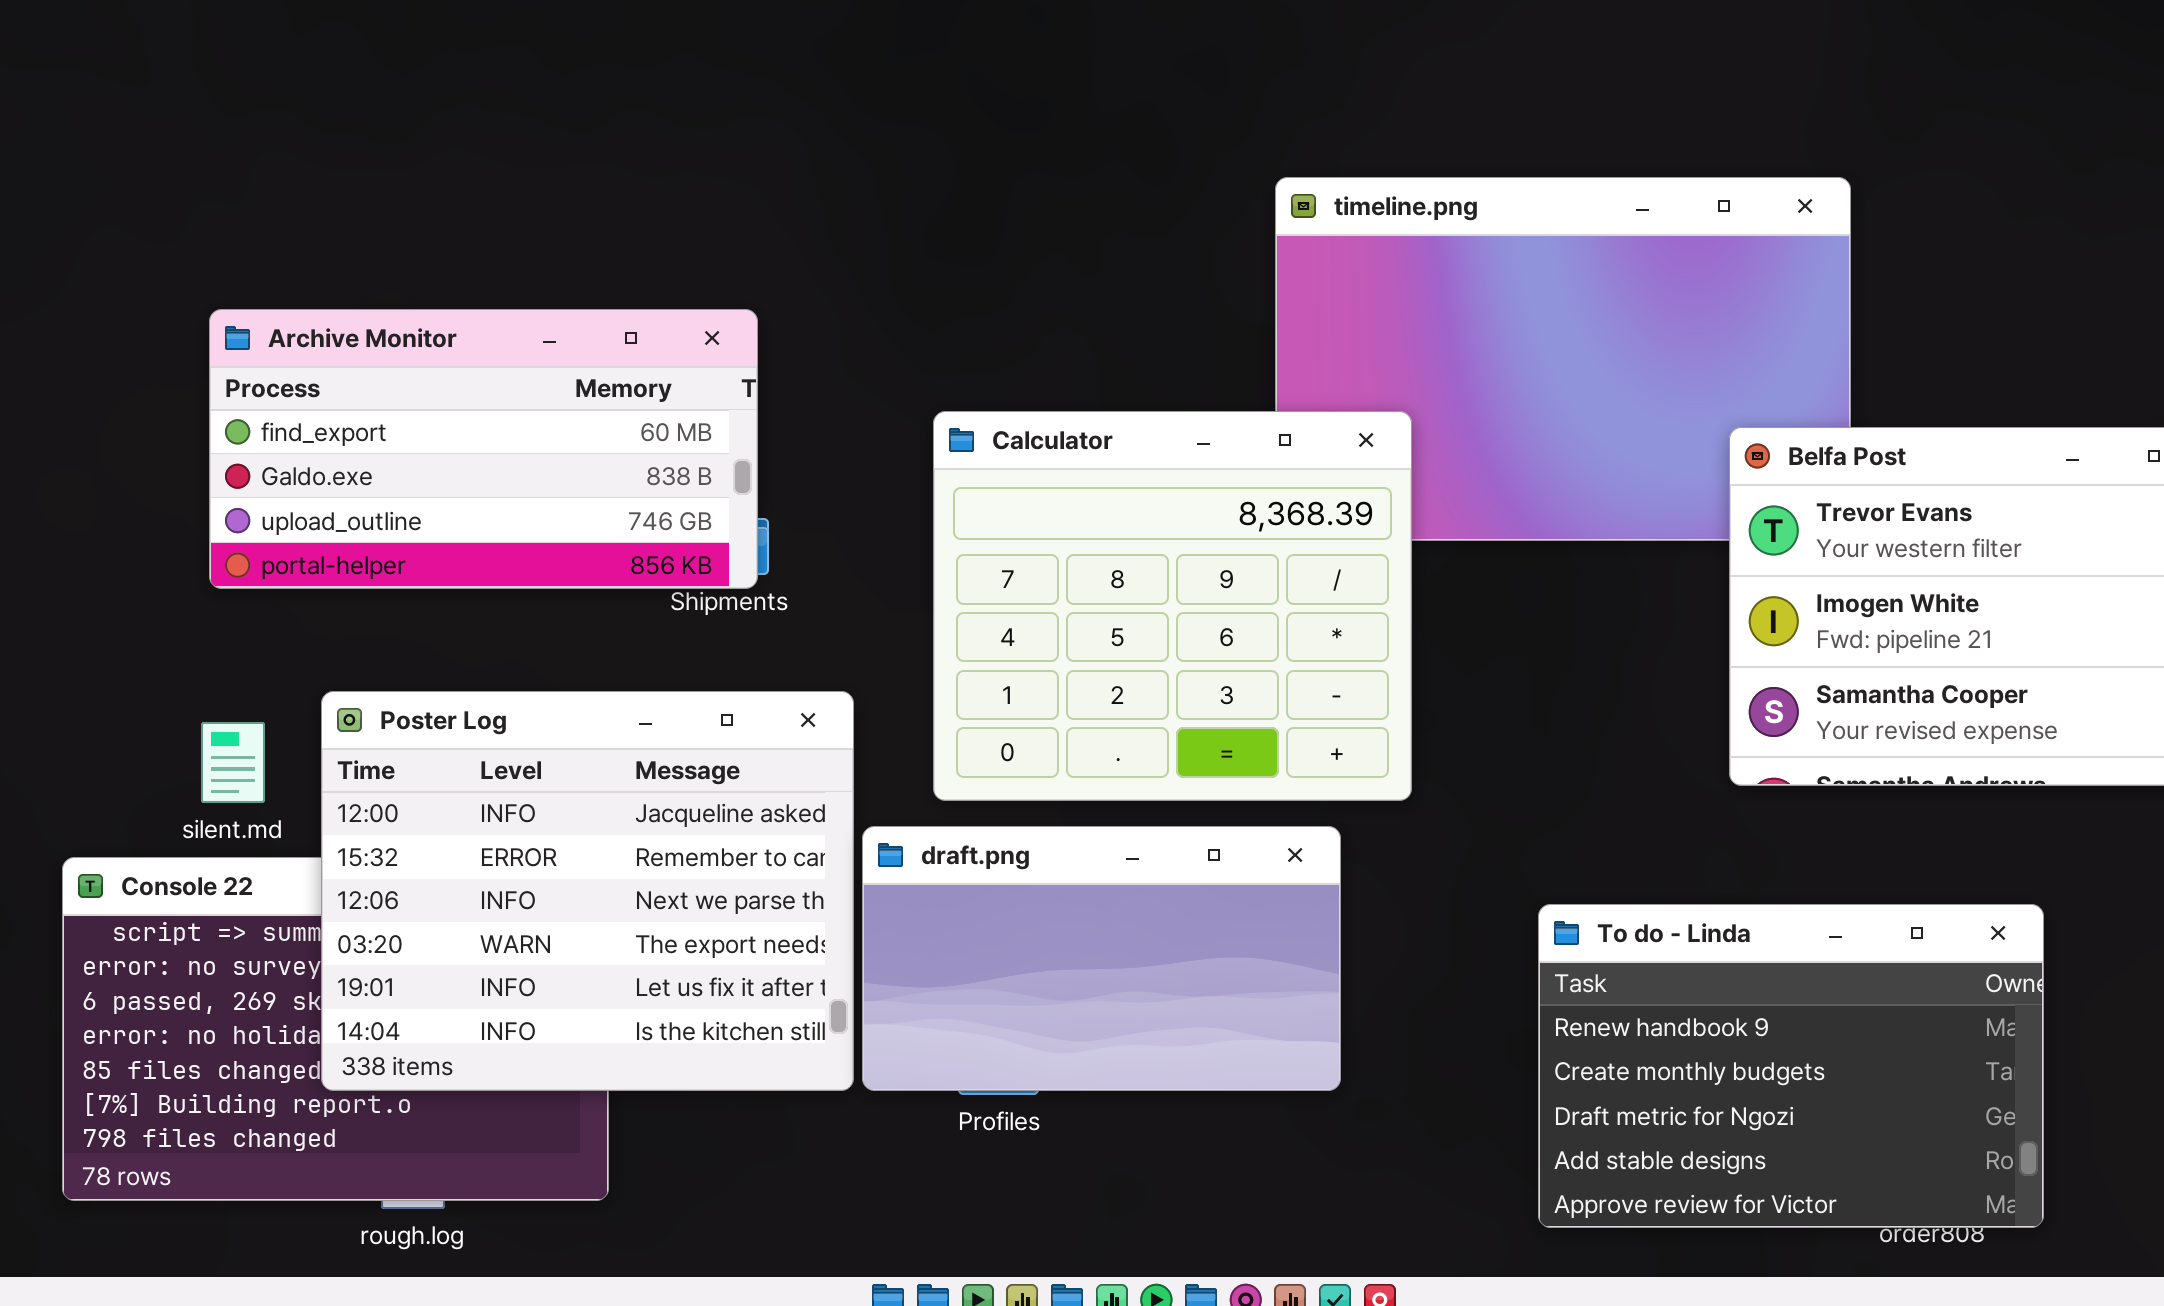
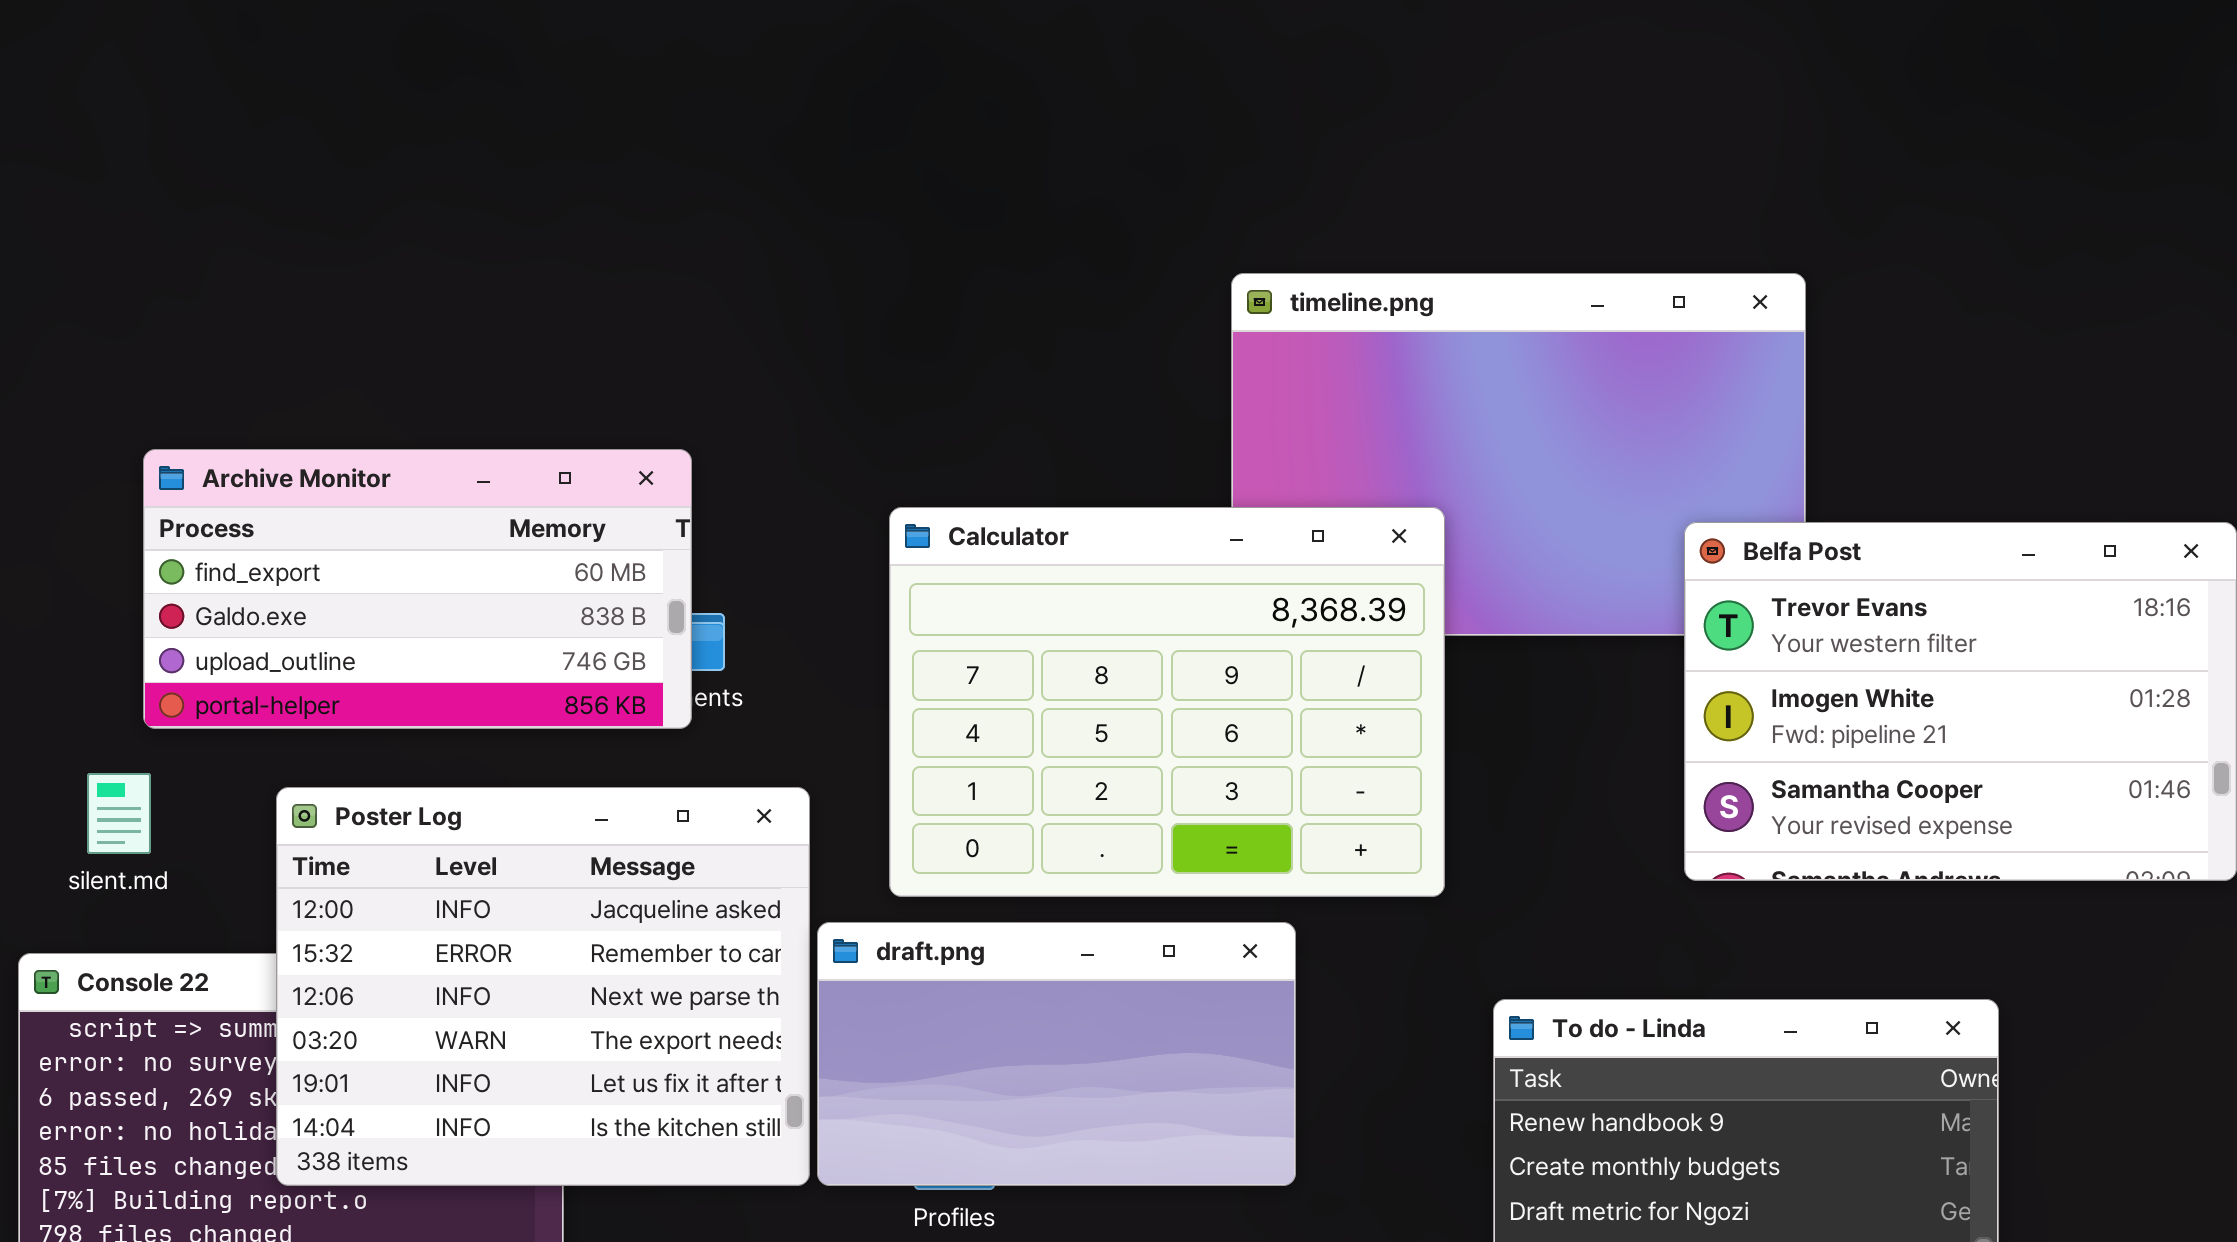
Archive Monitor: [209,309,758,589] -> [143,449,692,729], moved
Calculator: [933,411,1412,801] -> [889,507,1445,897], resized
silent.md: [201,722,265,803] -> [87,773,151,854], moved

